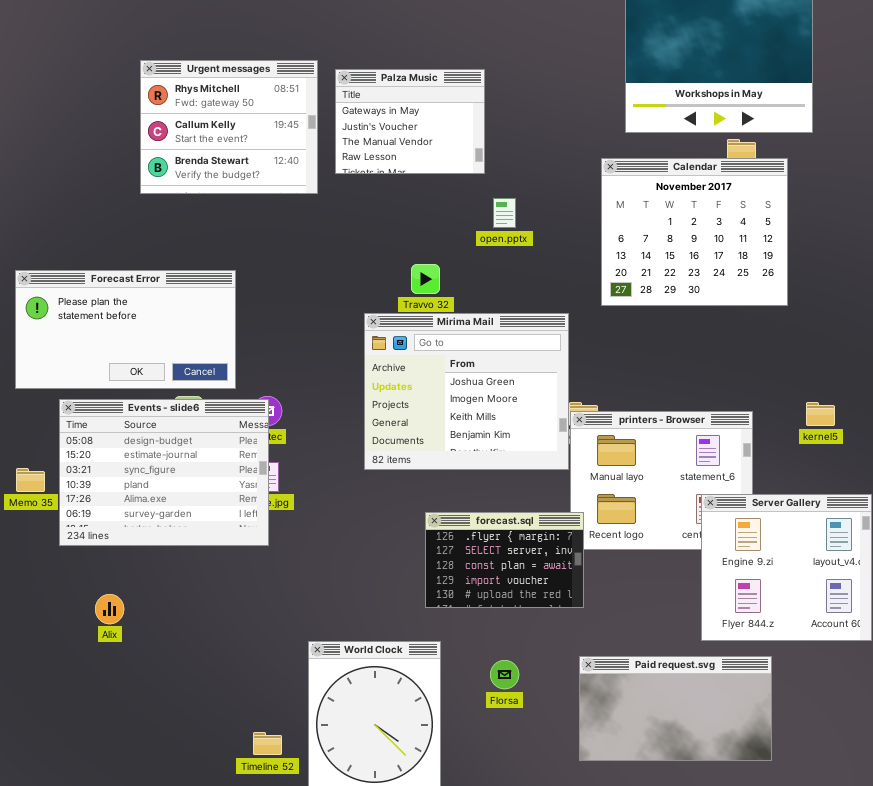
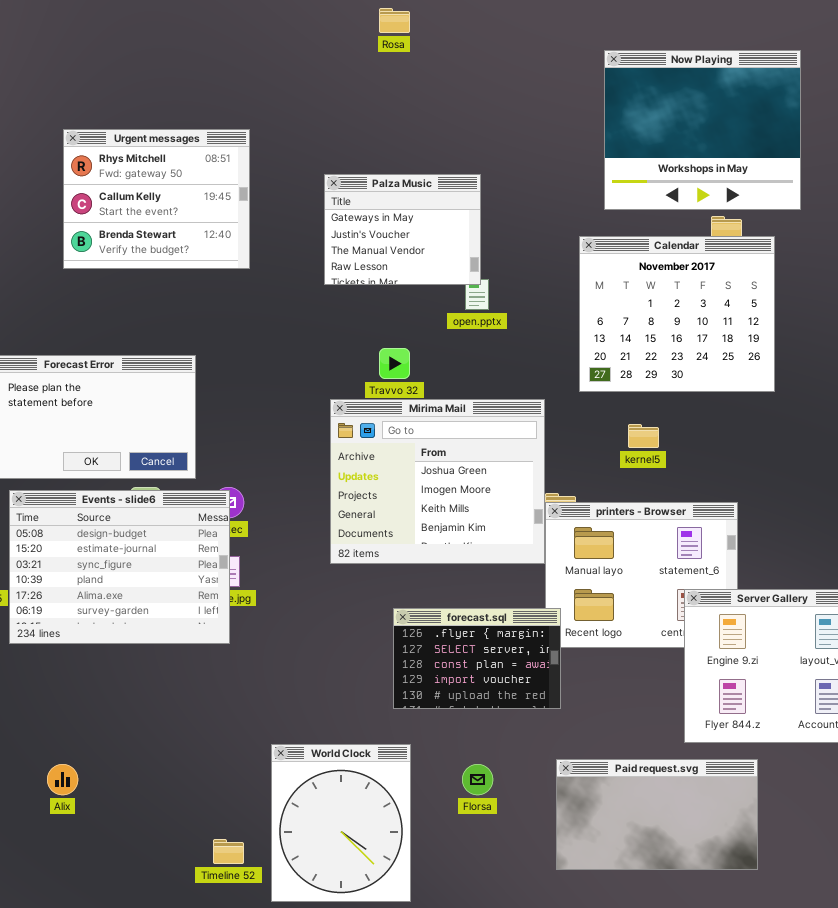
Urgent messages: [140,60,318,194] -> [63,129,250,269], moved
Palza Music: [335,69,485,174] -> [324,174,481,285], moved
kernel5: [806,402,835,426] -> [628,424,659,448], moved
Alix: [95,594,124,624] -> [47,764,78,795], moved

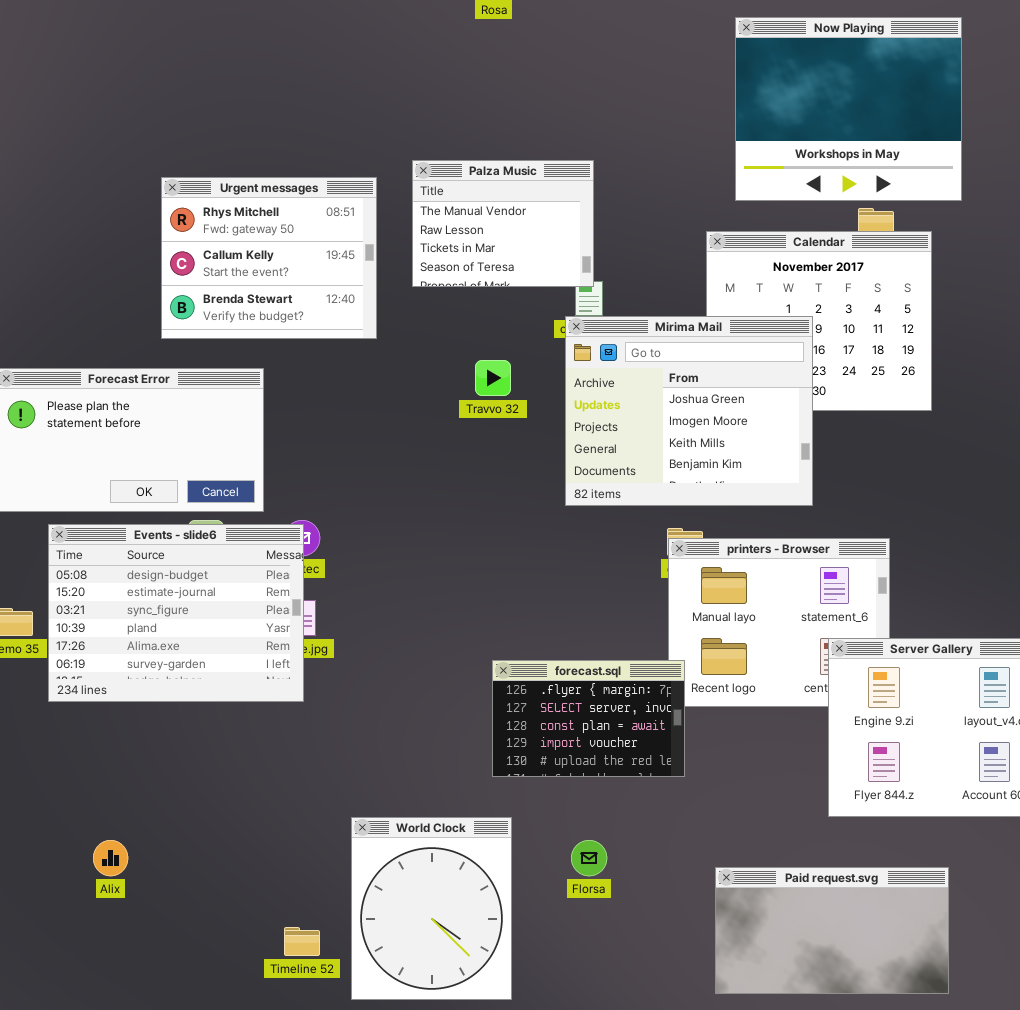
Urgent messages: [63,129,250,269] -> [161,177,377,339], moved
Palza Music: [324,174,481,285] -> [412,160,594,287], scrolled down 2 rows
Mirima Mail: [330,399,545,564] -> [565,316,813,506], moved
Paid request.svg: [556,759,758,870] -> [715,867,949,994], moved

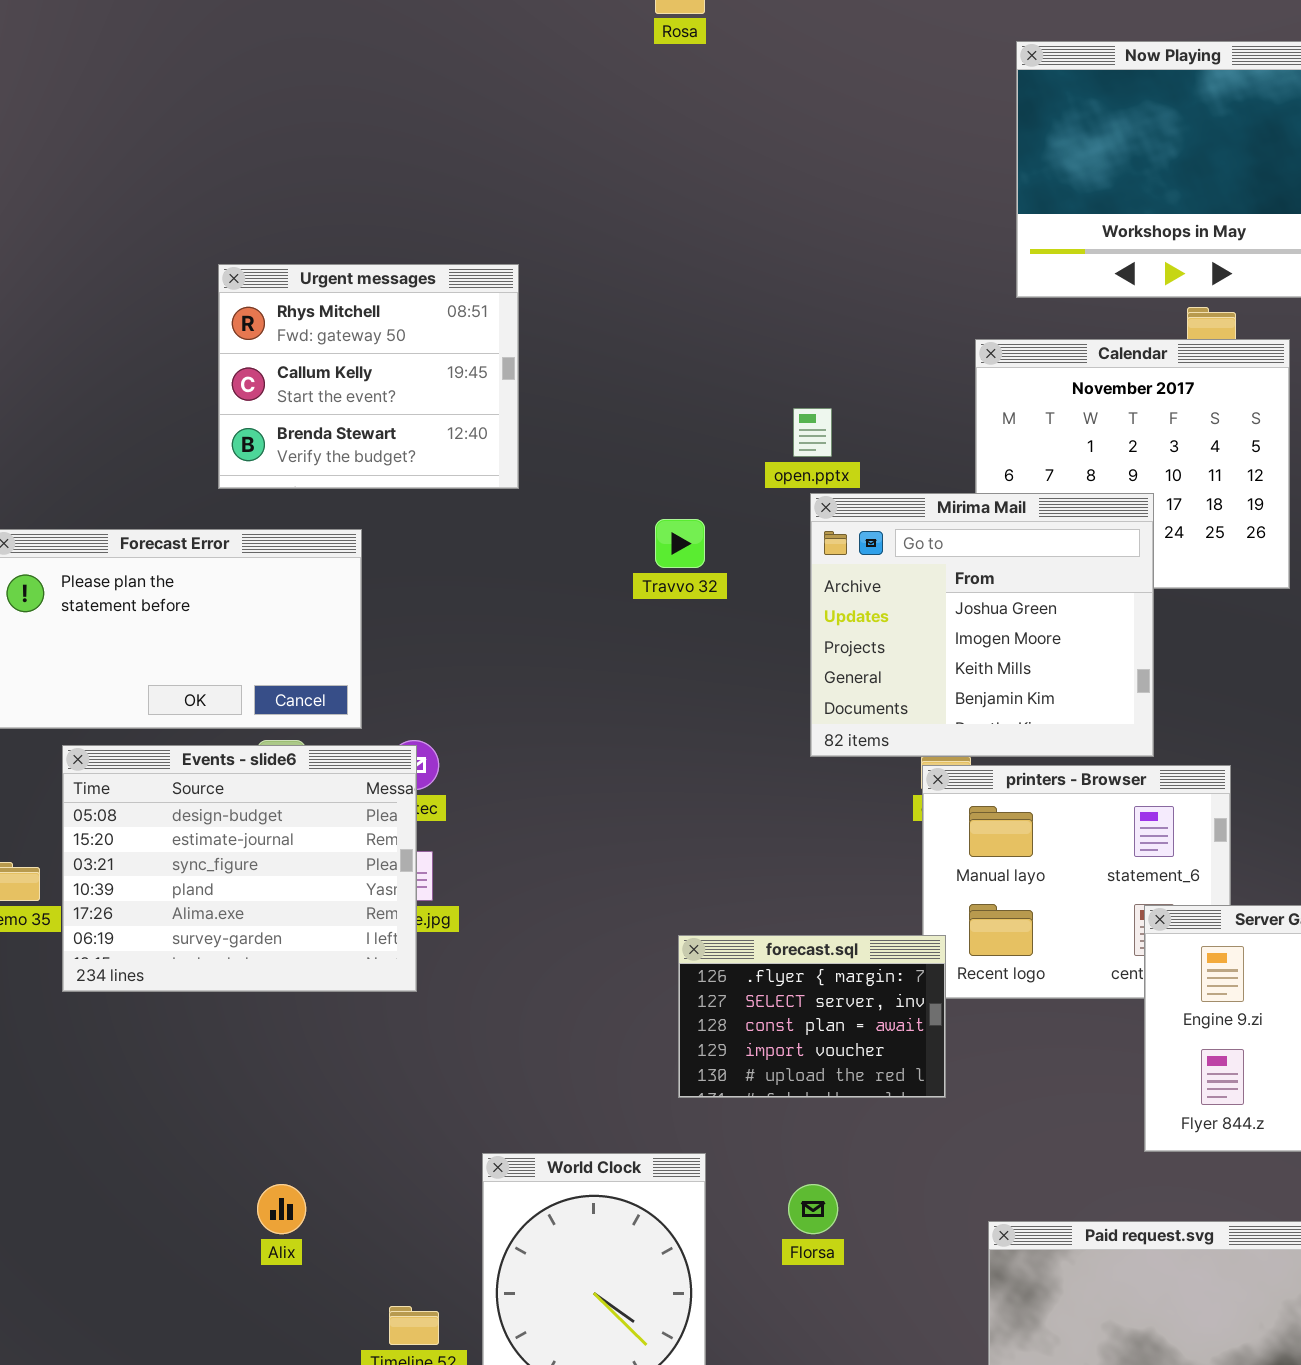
Palza Music: [412,160,594,287] -> none, closed
Mirima Mail: [565,316,813,506] -> [810,493,1154,757], moved
Alix: [93,840,128,876] -> [257,1184,306,1234], moved

